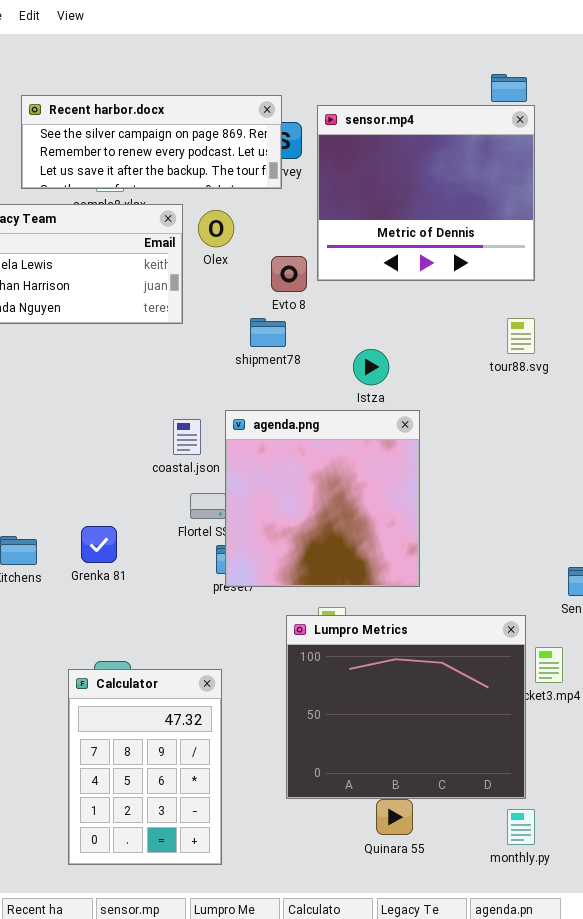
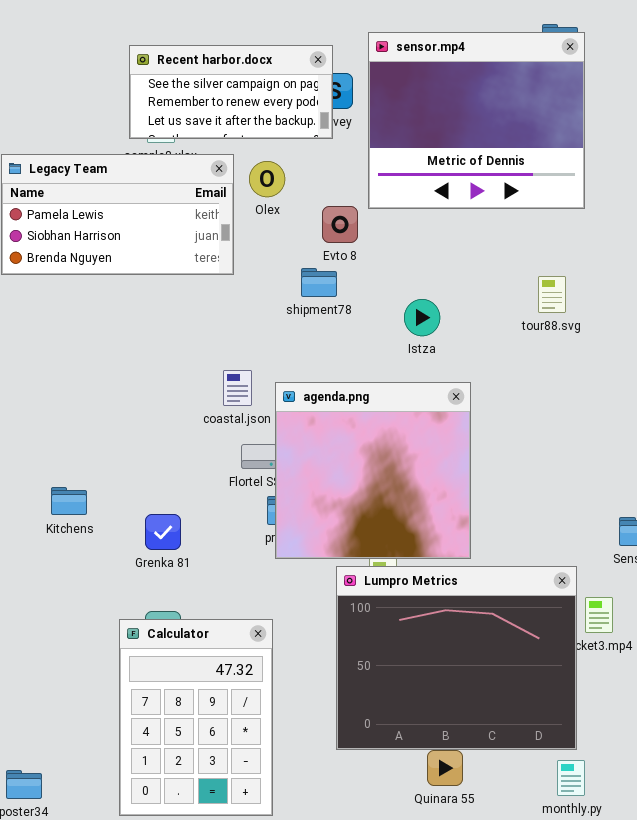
Recent harbor.docx: [21,95,282,189] -> [129,45,333,139], resized
sensor.mp4: [317,105,535,281] -> [368,32,585,209], moved
tour88.svg: [507,318,535,354] -> [538,276,566,313], moved
agenda.png: [225,410,420,587] -> [275,382,471,559], moved
Grenka 81: [81,526,117,563] -> [145,514,181,550], moved

